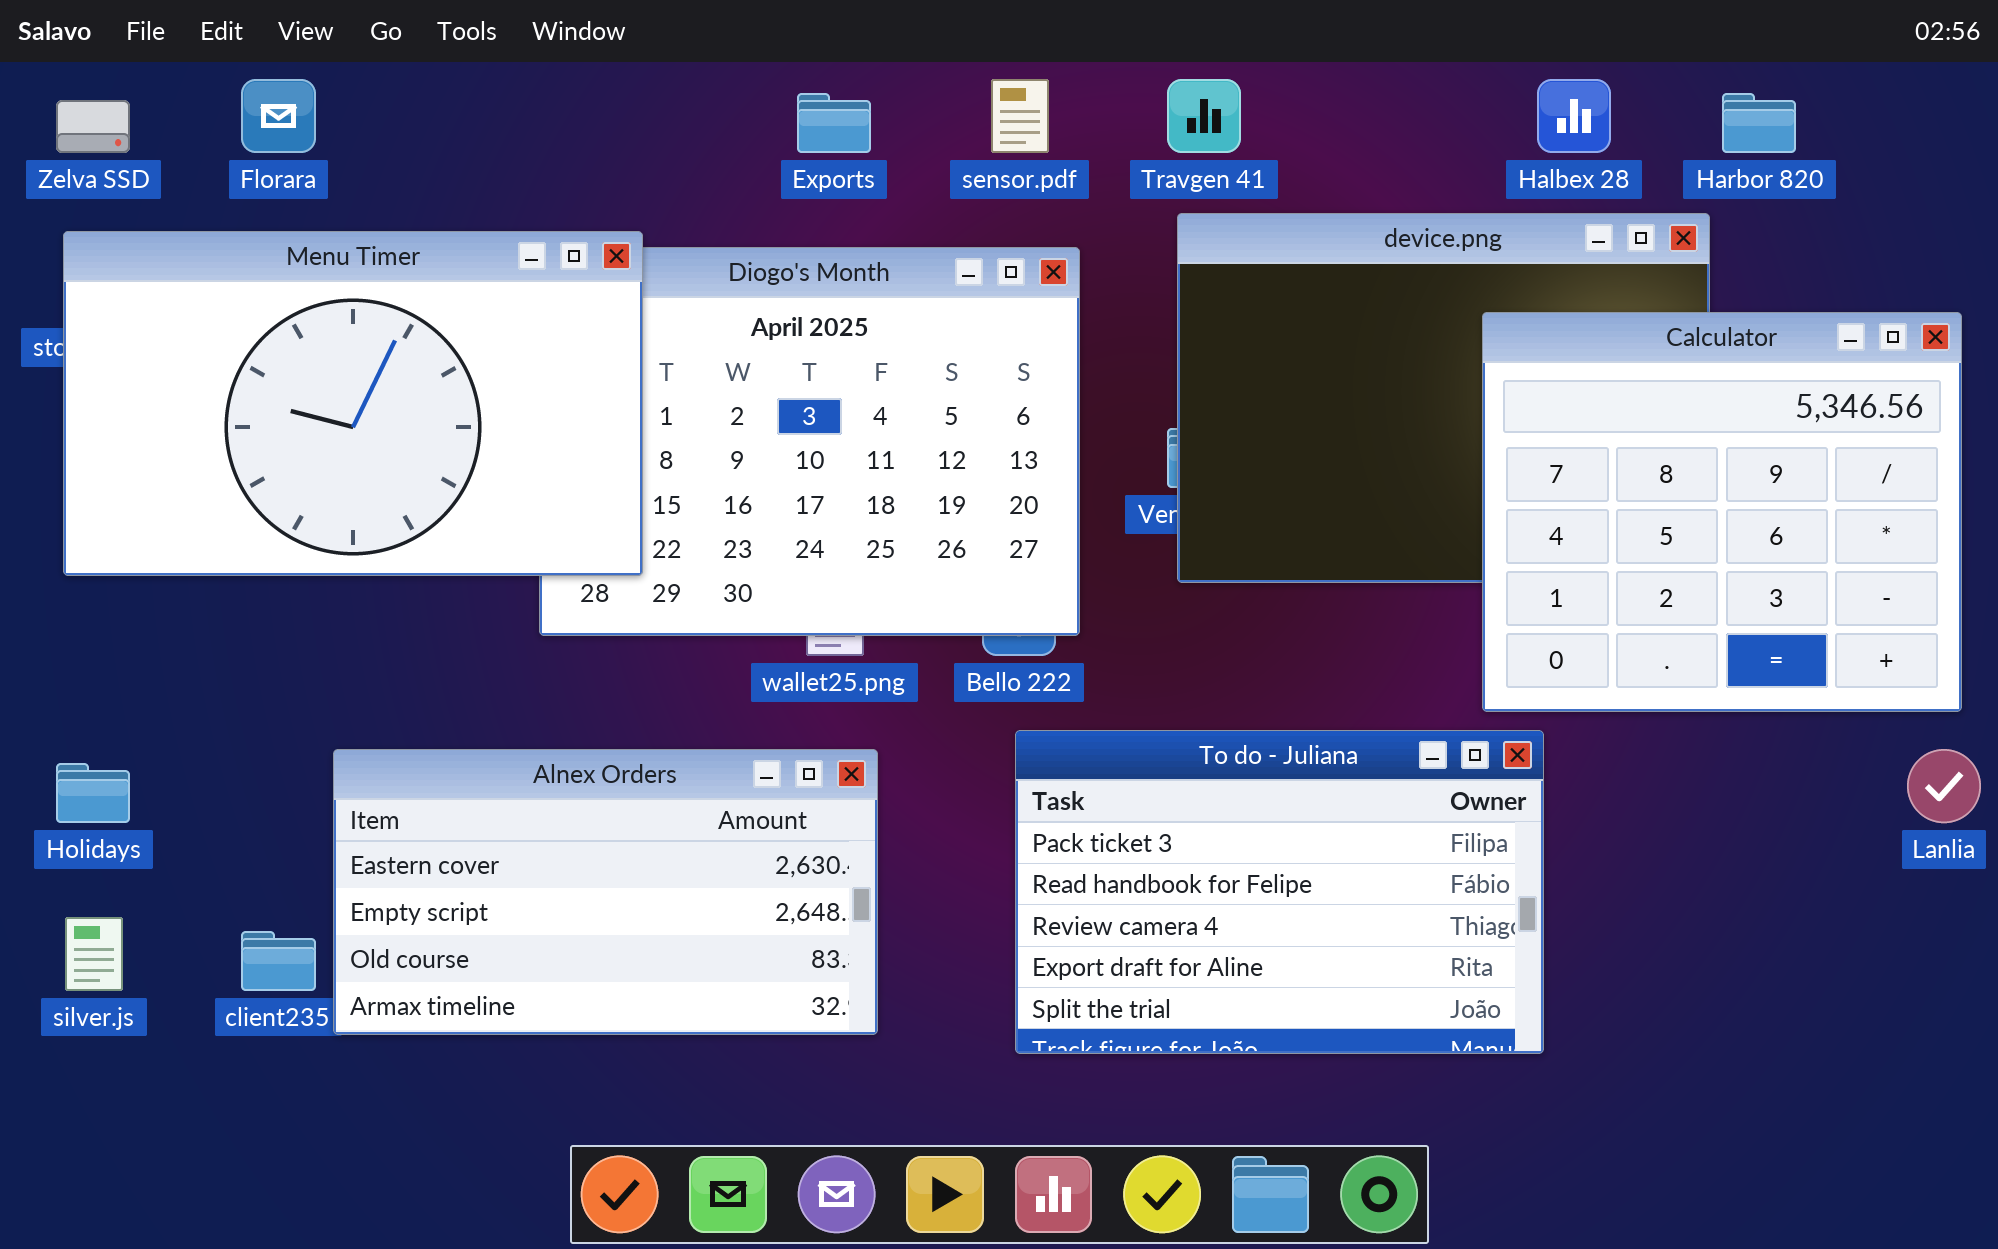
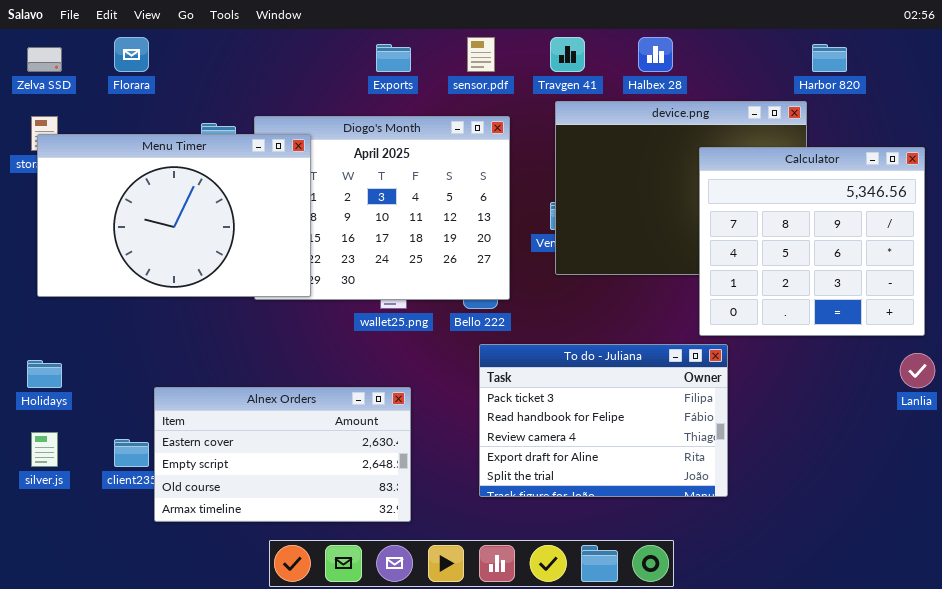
Halbex 28: [1537,79,1611,153] -> [638,37,673,72], moved
Menu Timer: [63,231,643,576] -> [37,134,311,297], moved
Alnex Orders: [333,749,878,1035] -> [154,387,411,522], moved

